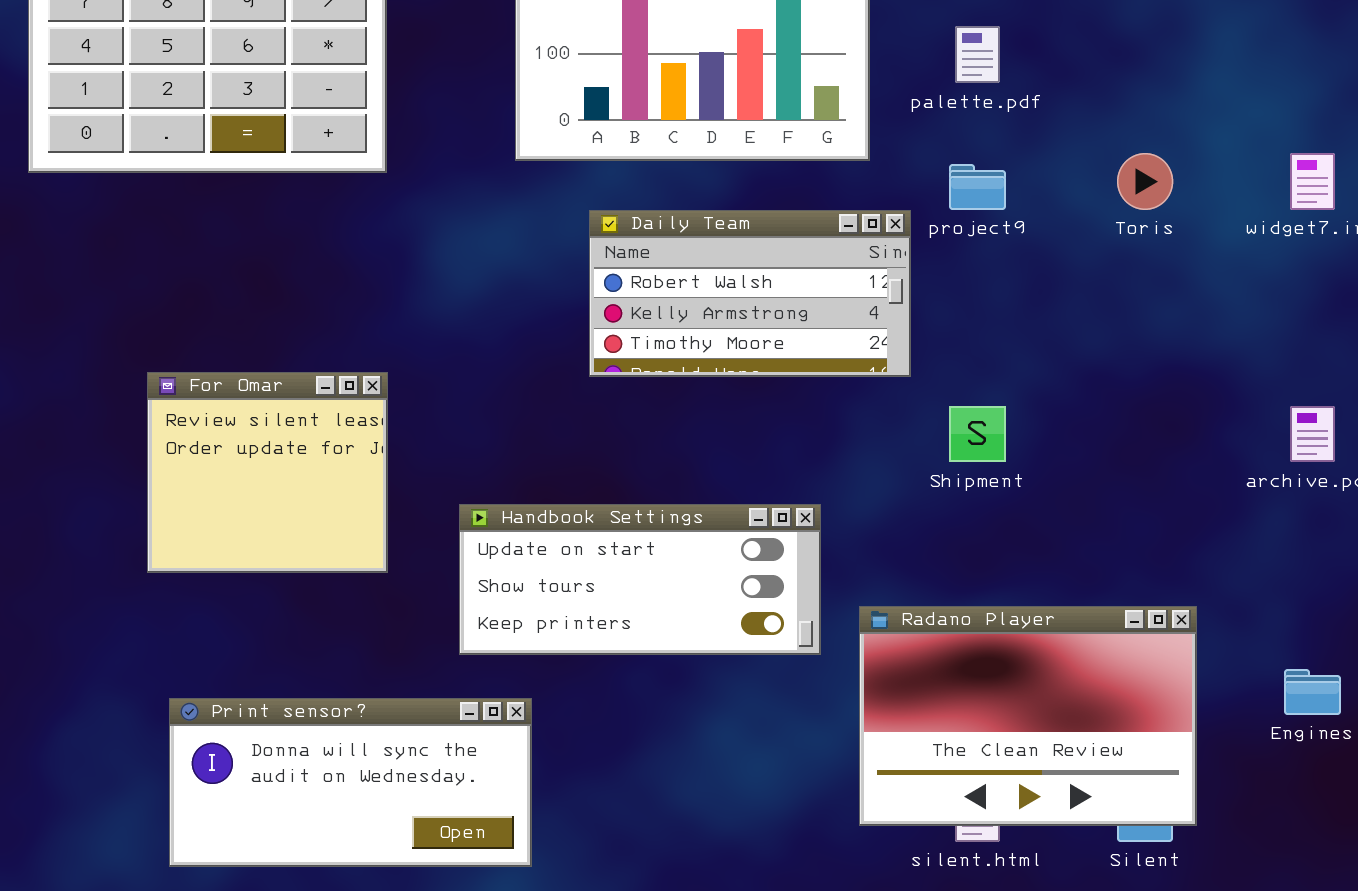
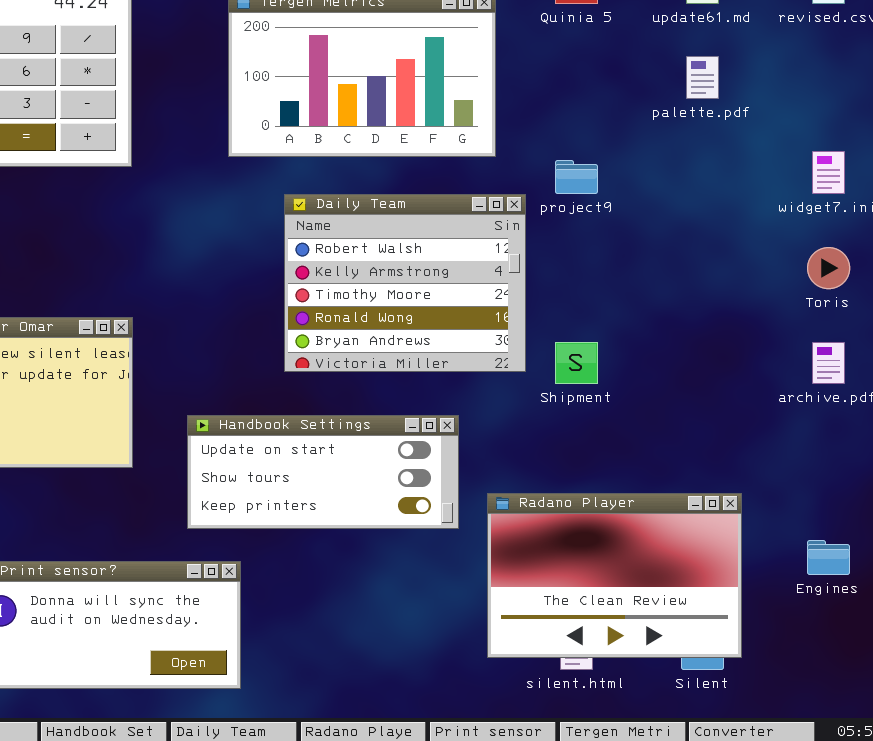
palette.pdf: [955,26,1000,83] -> [686,56,719,99], moved
Toris: [1117,153,1173,210] -> [807,247,850,289], moved
Daily Team: [589,210,911,377] -> [284,194,526,372], resized

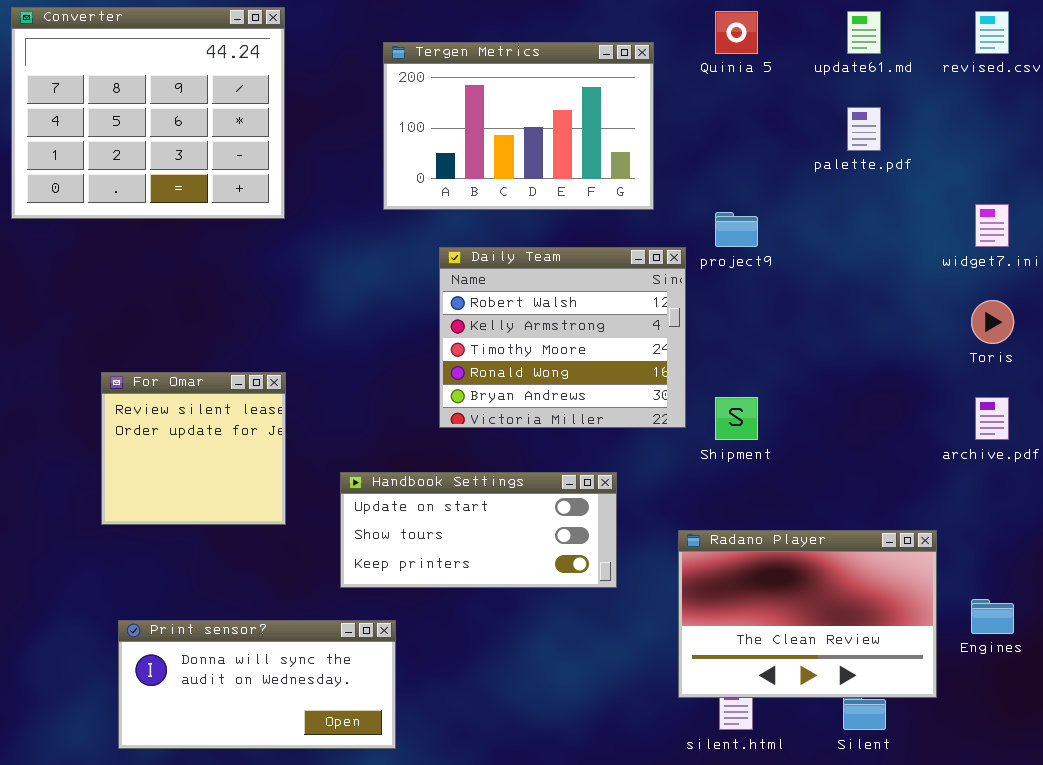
Radano Player: [487,493,742,658] -> [678,530,937,698], moved

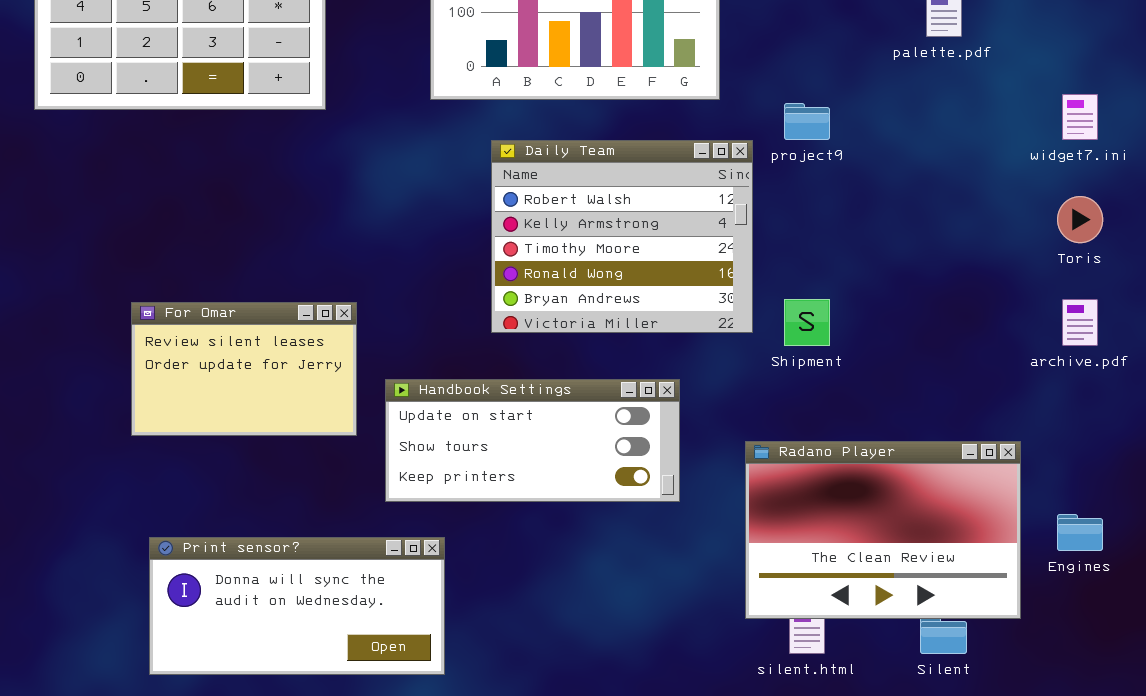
For Omar: [101,372,286,525] -> [131,302,357,436], resized

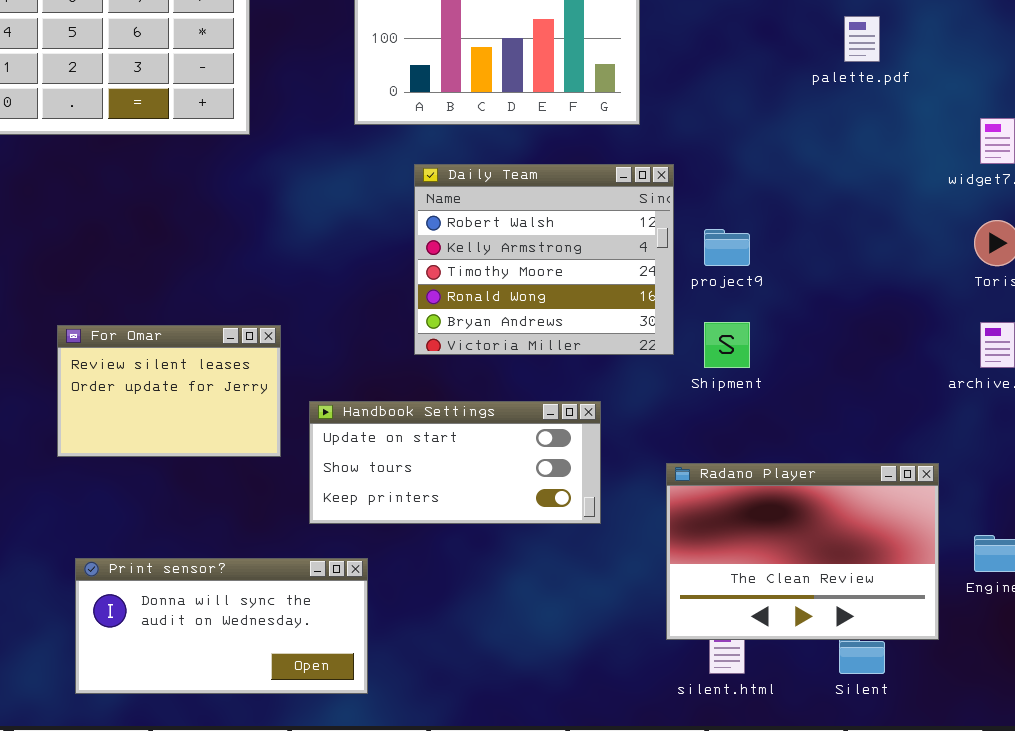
project9: [784,103,830,140] -> [704,229,750,266], moved

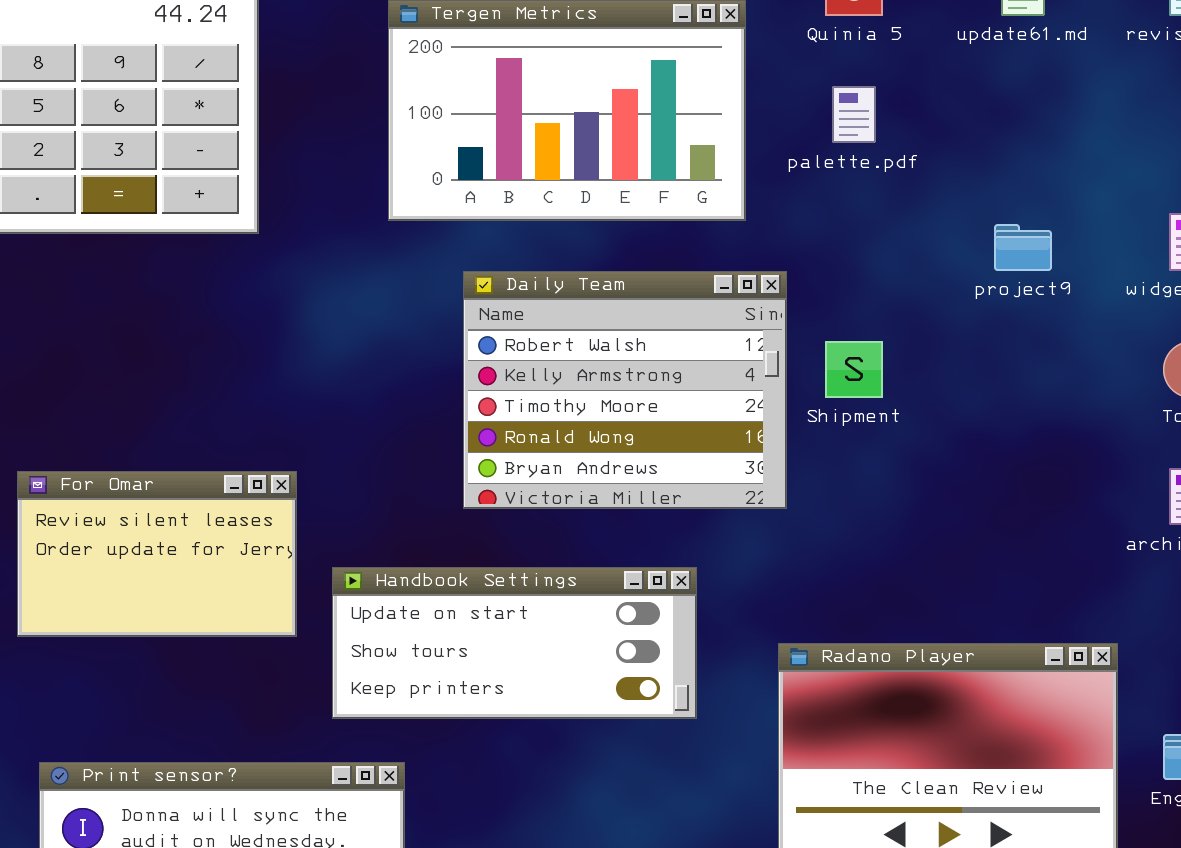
palette.pdf: [844,16,880,62] -> [832,86,876,143], moved
project9: [704,229,750,266] -> [994,224,1052,271], moved
Shipment: [704,322,750,368] -> [825,341,883,398], moved

